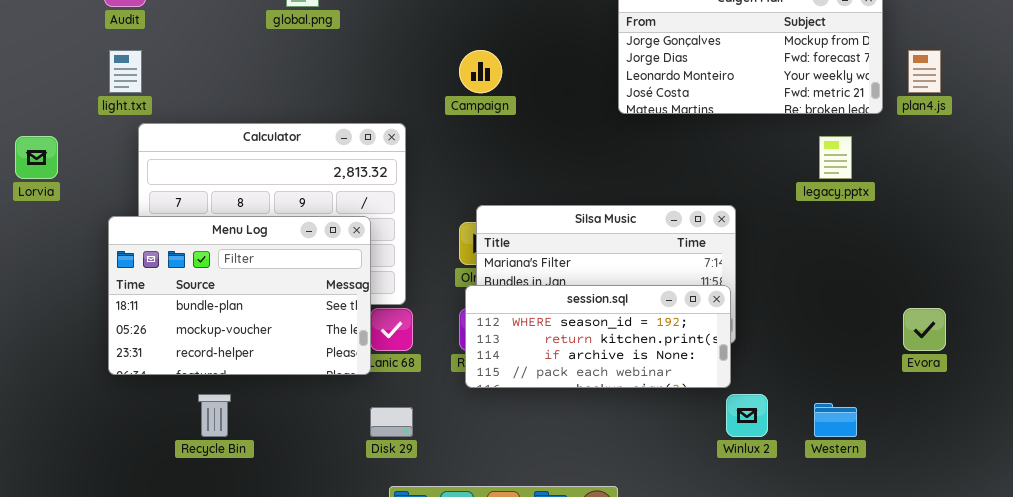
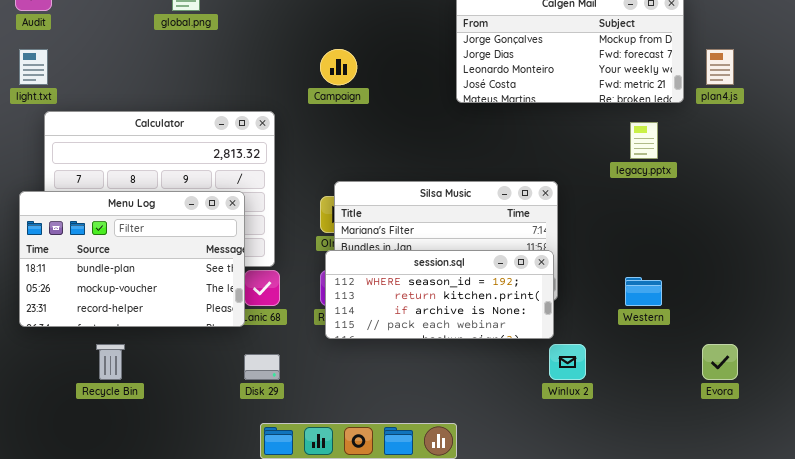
Evora: [903,308,946,351] -> [702,344,738,380], moved
Western: [814,403,857,437] -> [625,277,662,306], moved

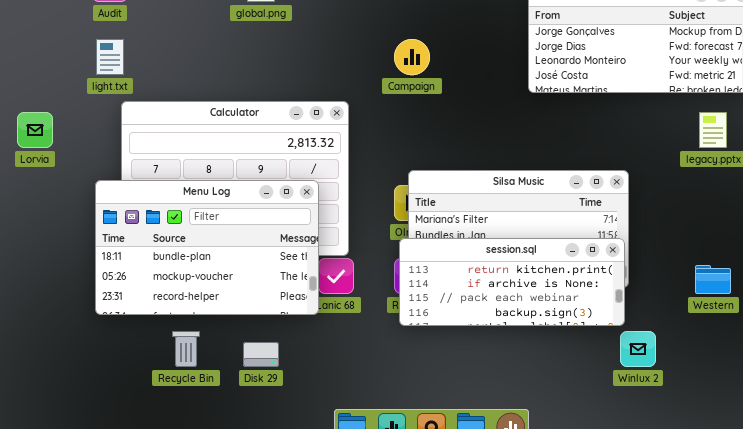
session.sql: [325,250,554,339] -> [399,238,625,326], scrolled down 1 row
Disk 29: [244,354,280,380] -> [243,342,279,367], moved

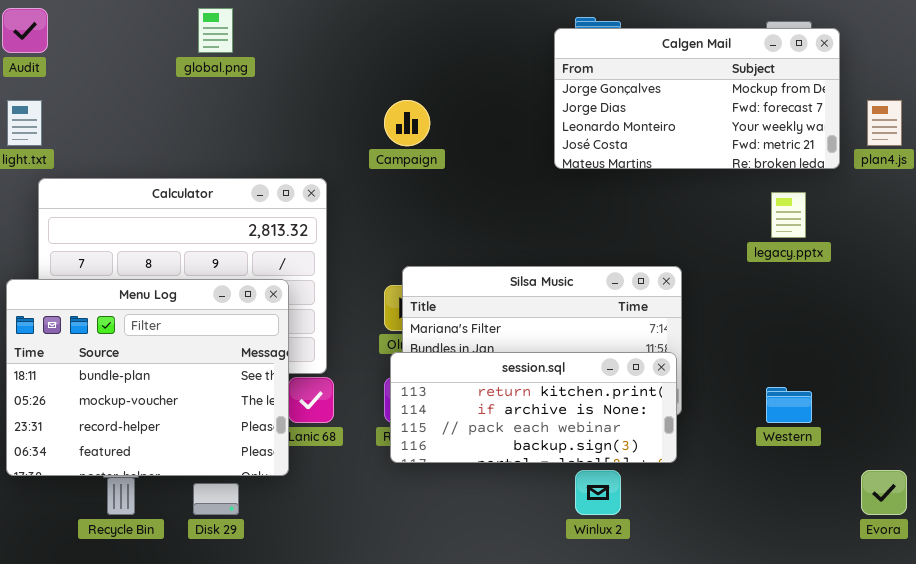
Menu Log: [95,180,319,315] -> [6,279,289,476], resized
Winlux 2: [620,331,656,367] -> [575,470,621,515], moved

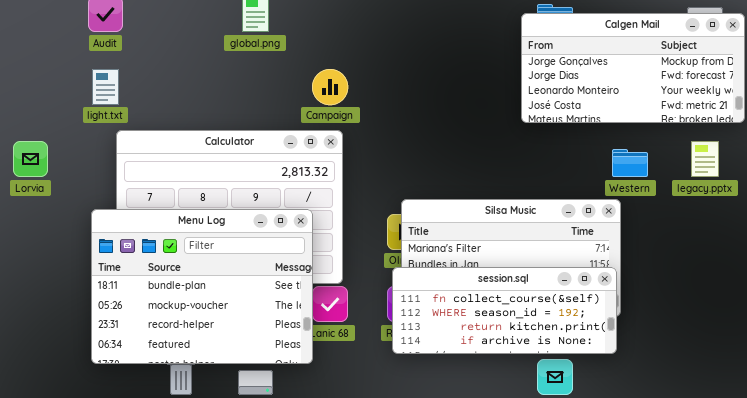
Campaign: [384,100,430,146] -> [312,69,348,105], moved
session.sql: [390,352,677,463] -> [392,267,617,354], scrolled up 2 rows
Western: [766,387,812,423] -> [612,149,648,177], moved

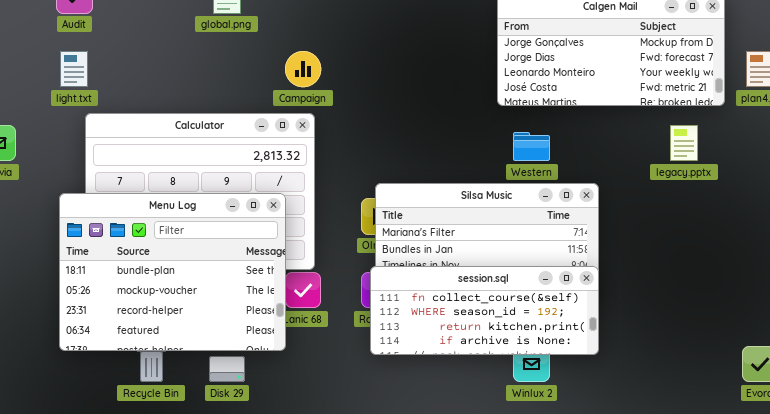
Western: [612,149,648,177] -> [513,132,550,161], moved
session.sql: [392,267,617,354] -> [370,266,599,355], moved

